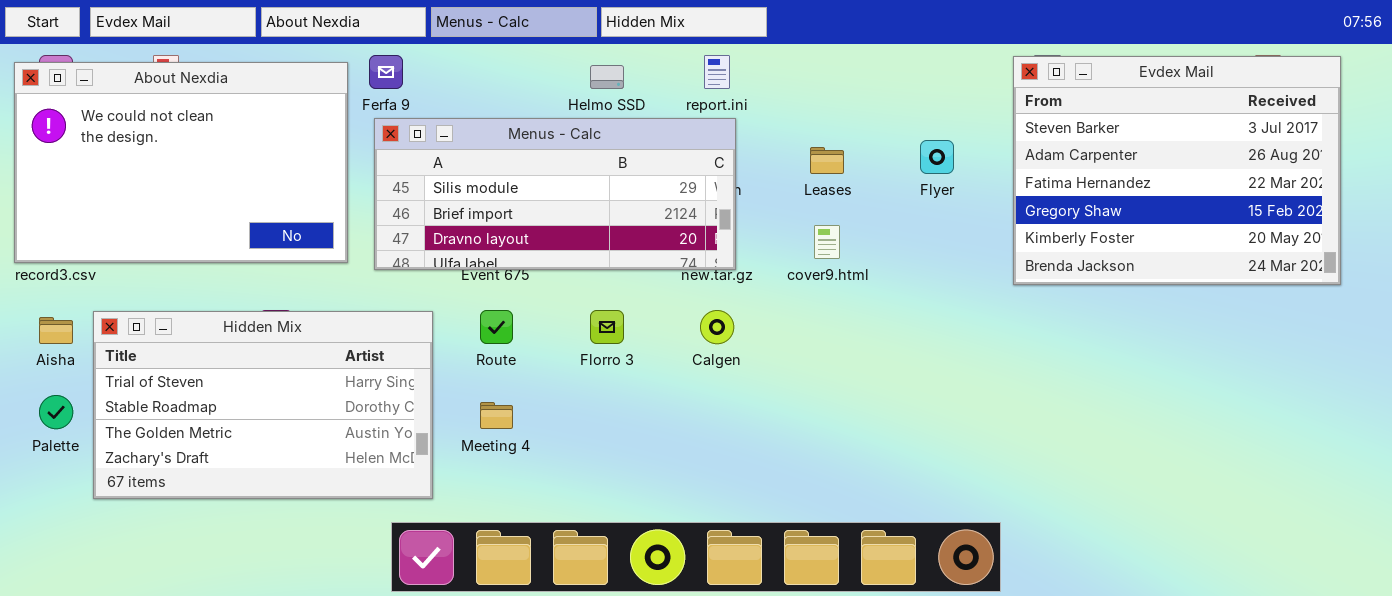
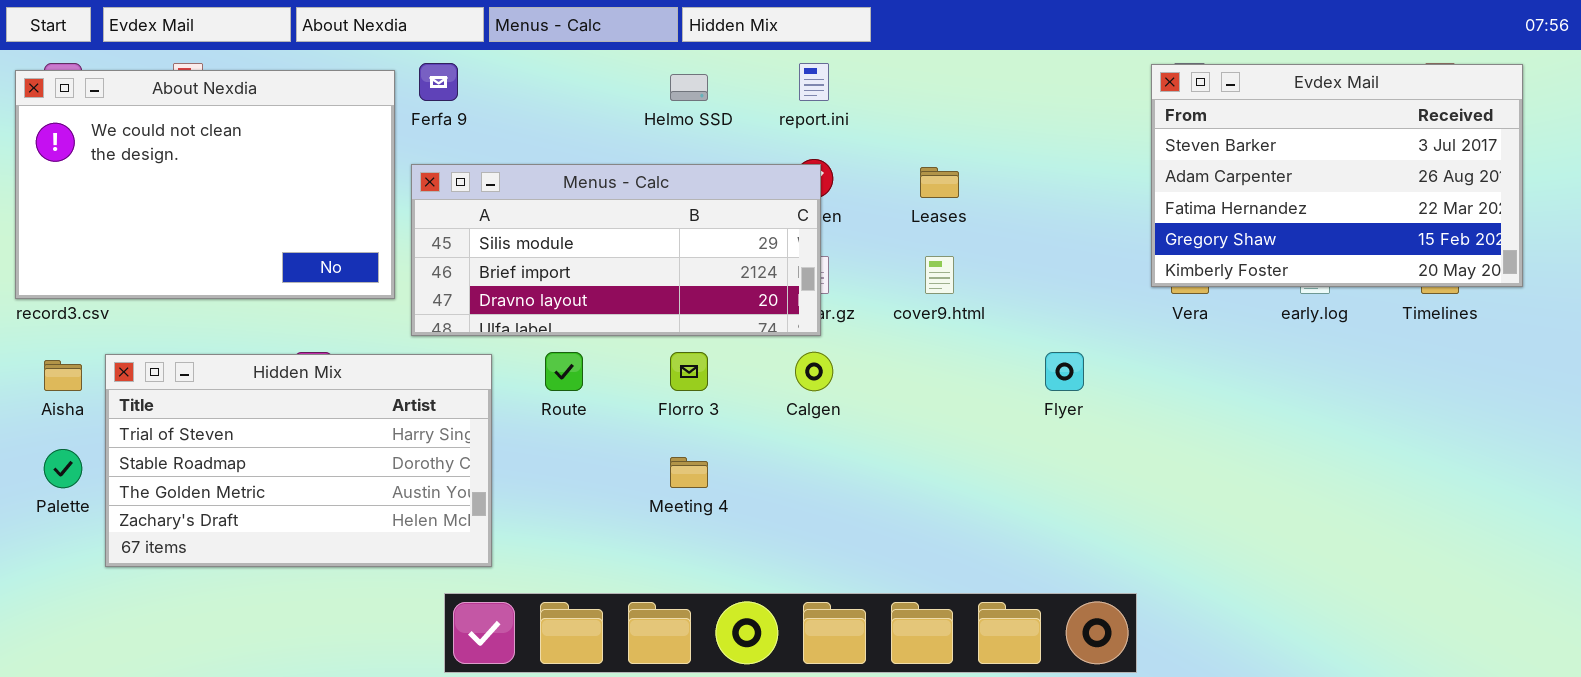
Evdex Mail: [1013,56,1341,285] -> [1151,64,1523,287], resized
Menus - Calc: [374,118,736,270] -> [411,164,821,336], moved
Flyer: [920,140,954,174] -> [1045,352,1084,391], moved
Meeting 4: [480,402,513,429] -> [670,457,708,488], moved

